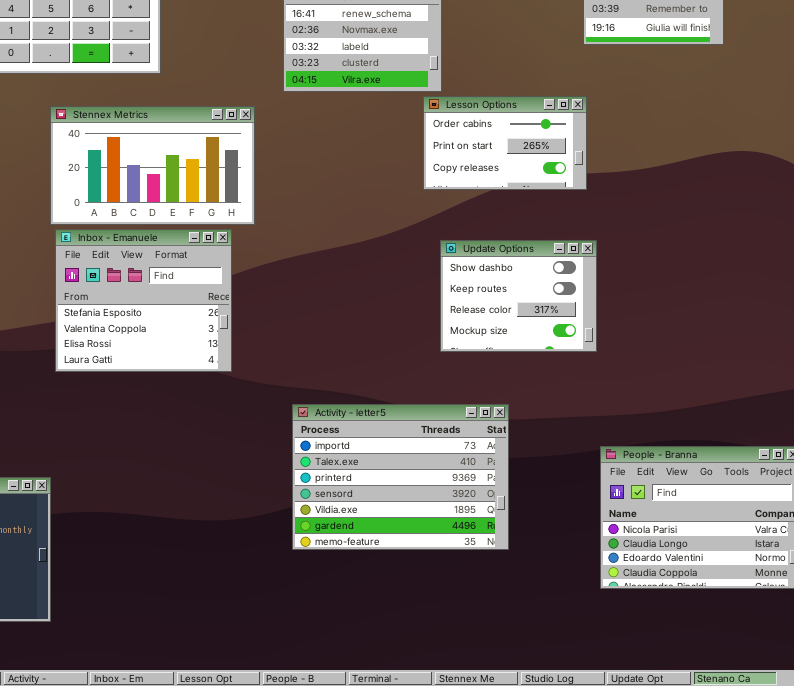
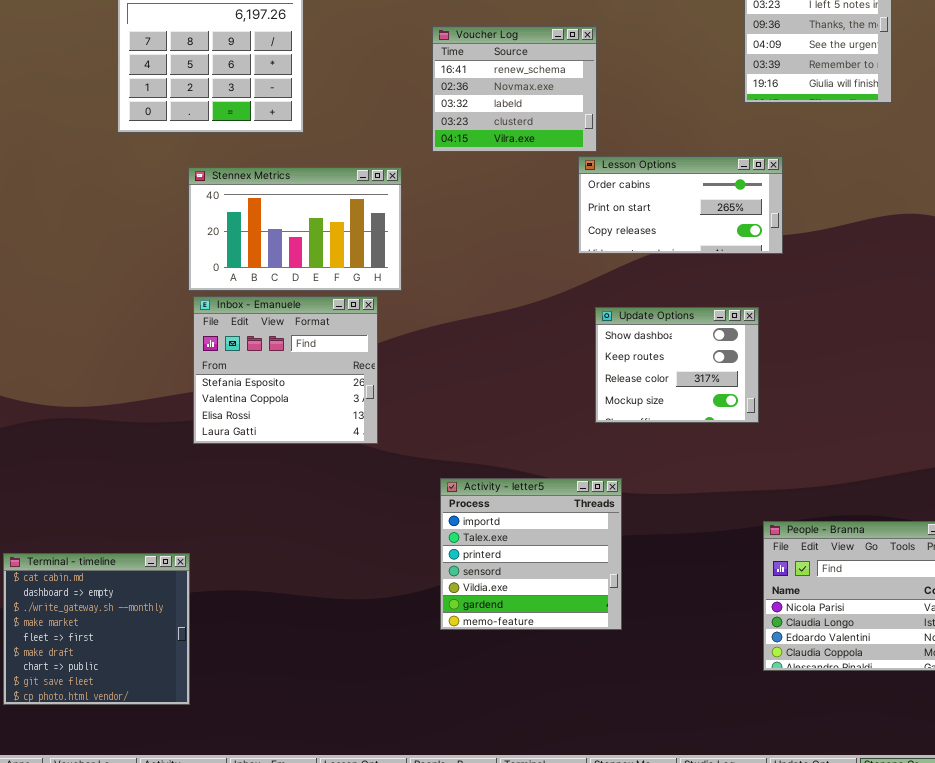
Lesson Options: [423,96,587,190] -> [578,156,783,254], resized
Activity - letter5: [292,404,509,550] -> [440,478,622,630], resized

